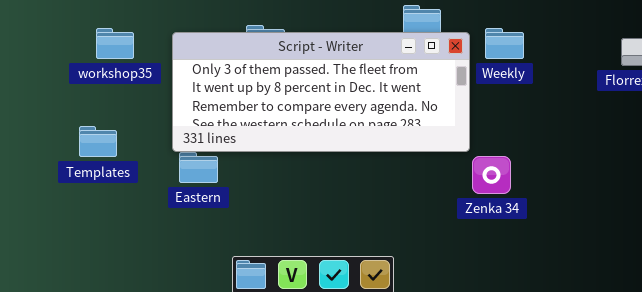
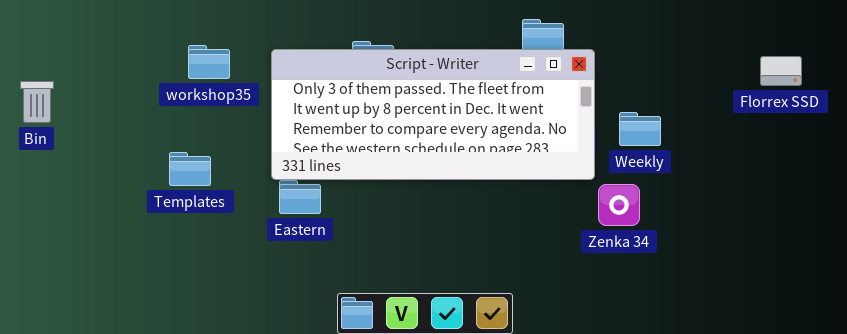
Weekly: [485,28,524,59] -> [619,112,661,146], moved

